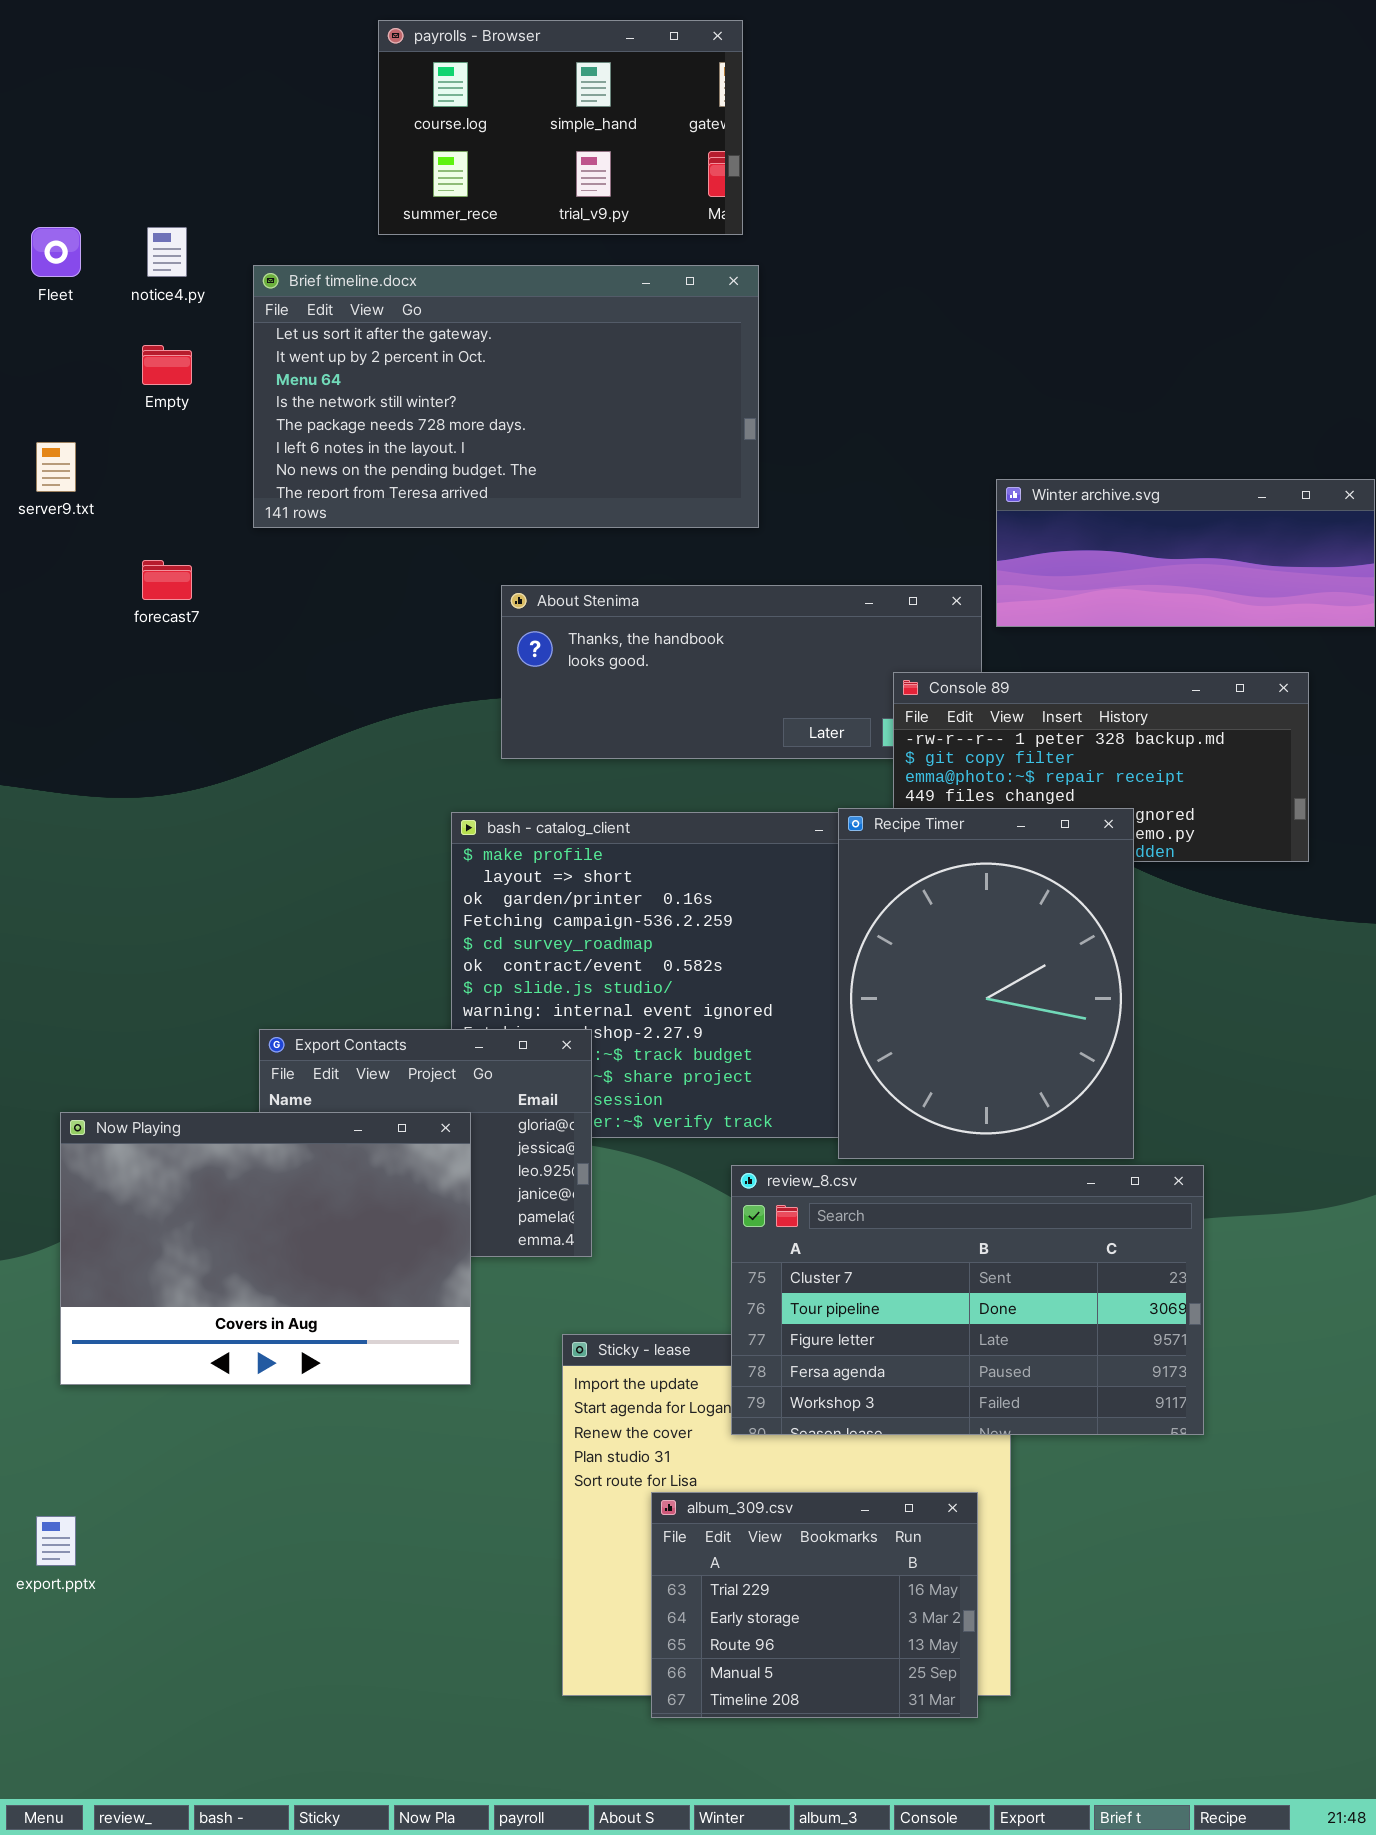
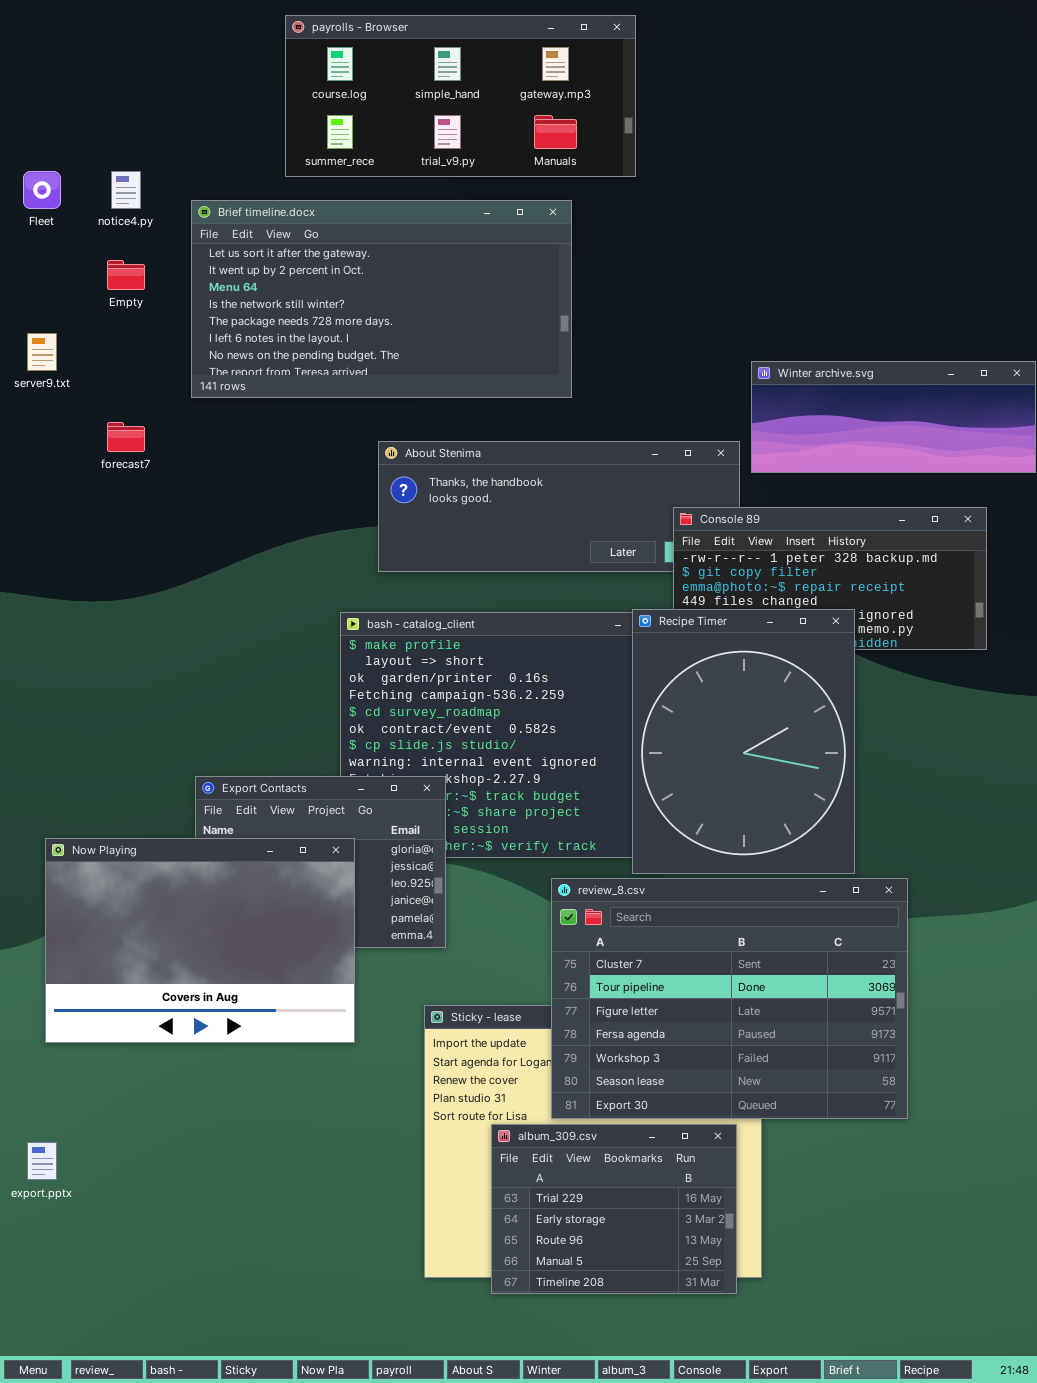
payrolls - Browser: [378,20,743,235] -> [285,15,636,177], resized
review_8.csv: [731,1165,1204,1435] -> [551,878,908,1119], resized

